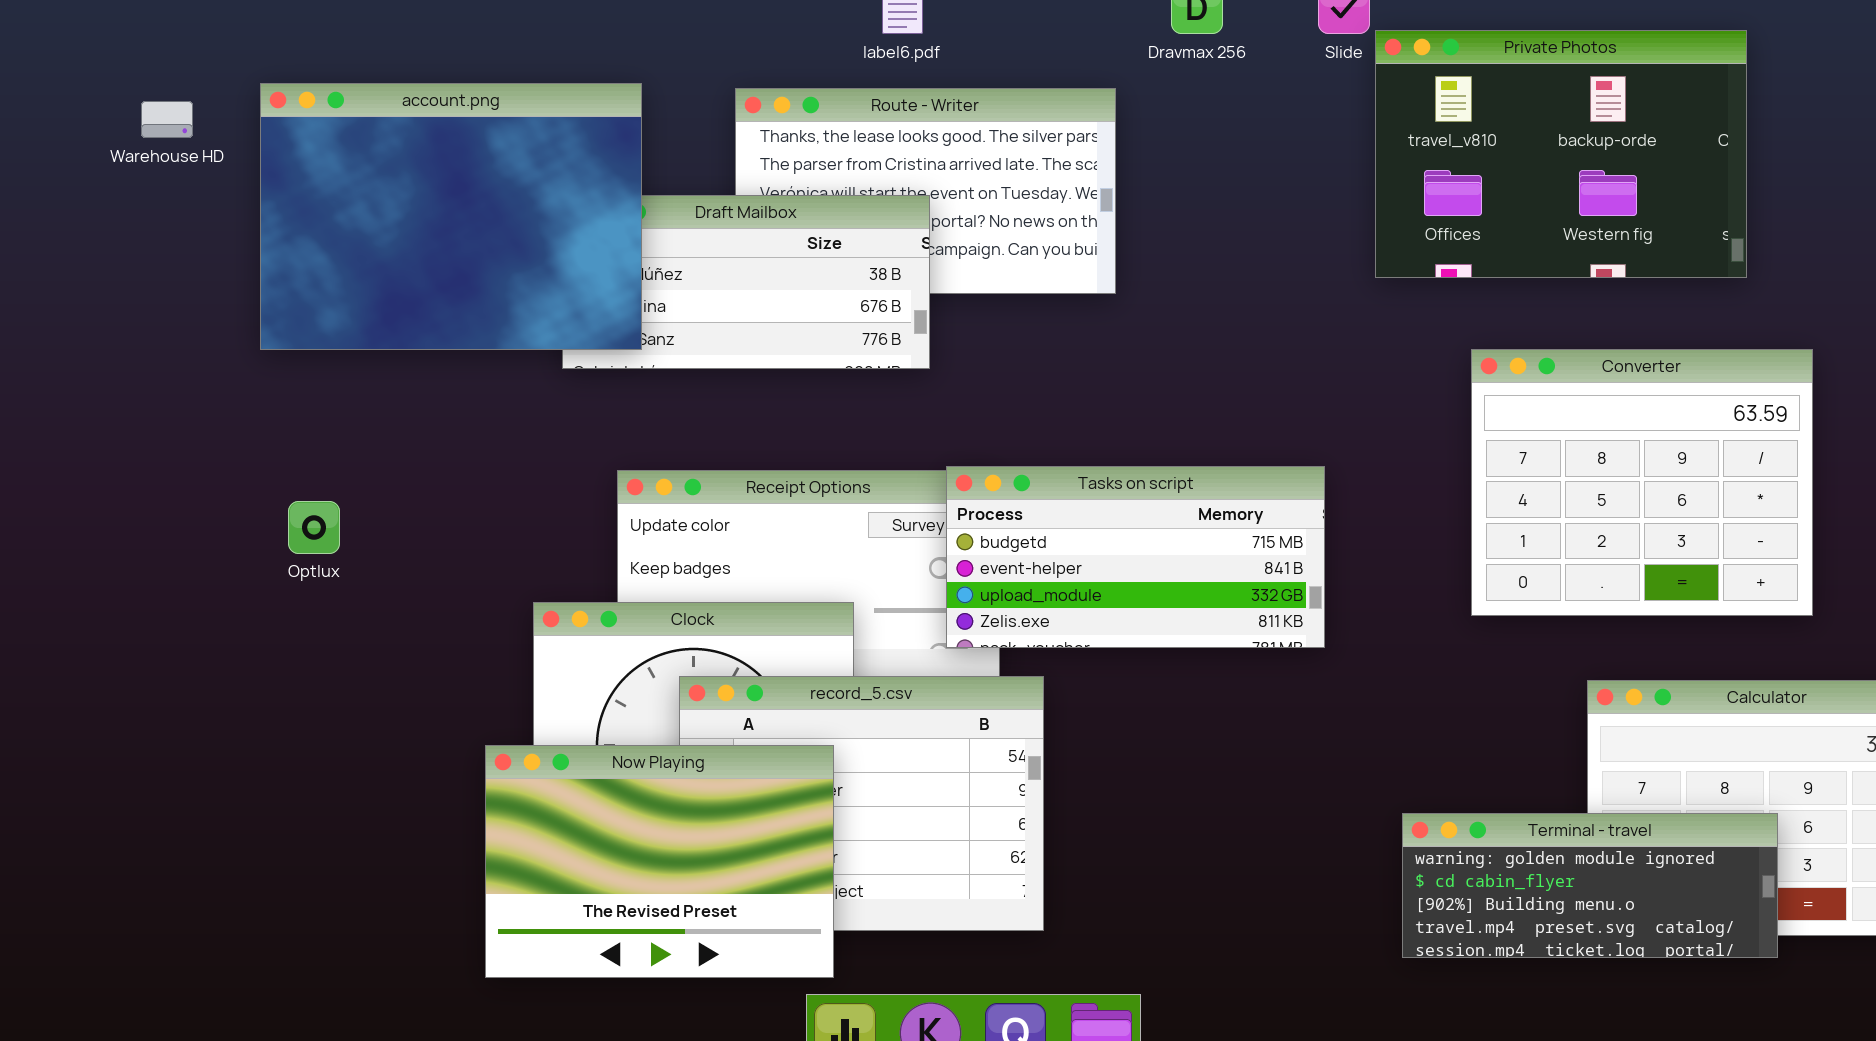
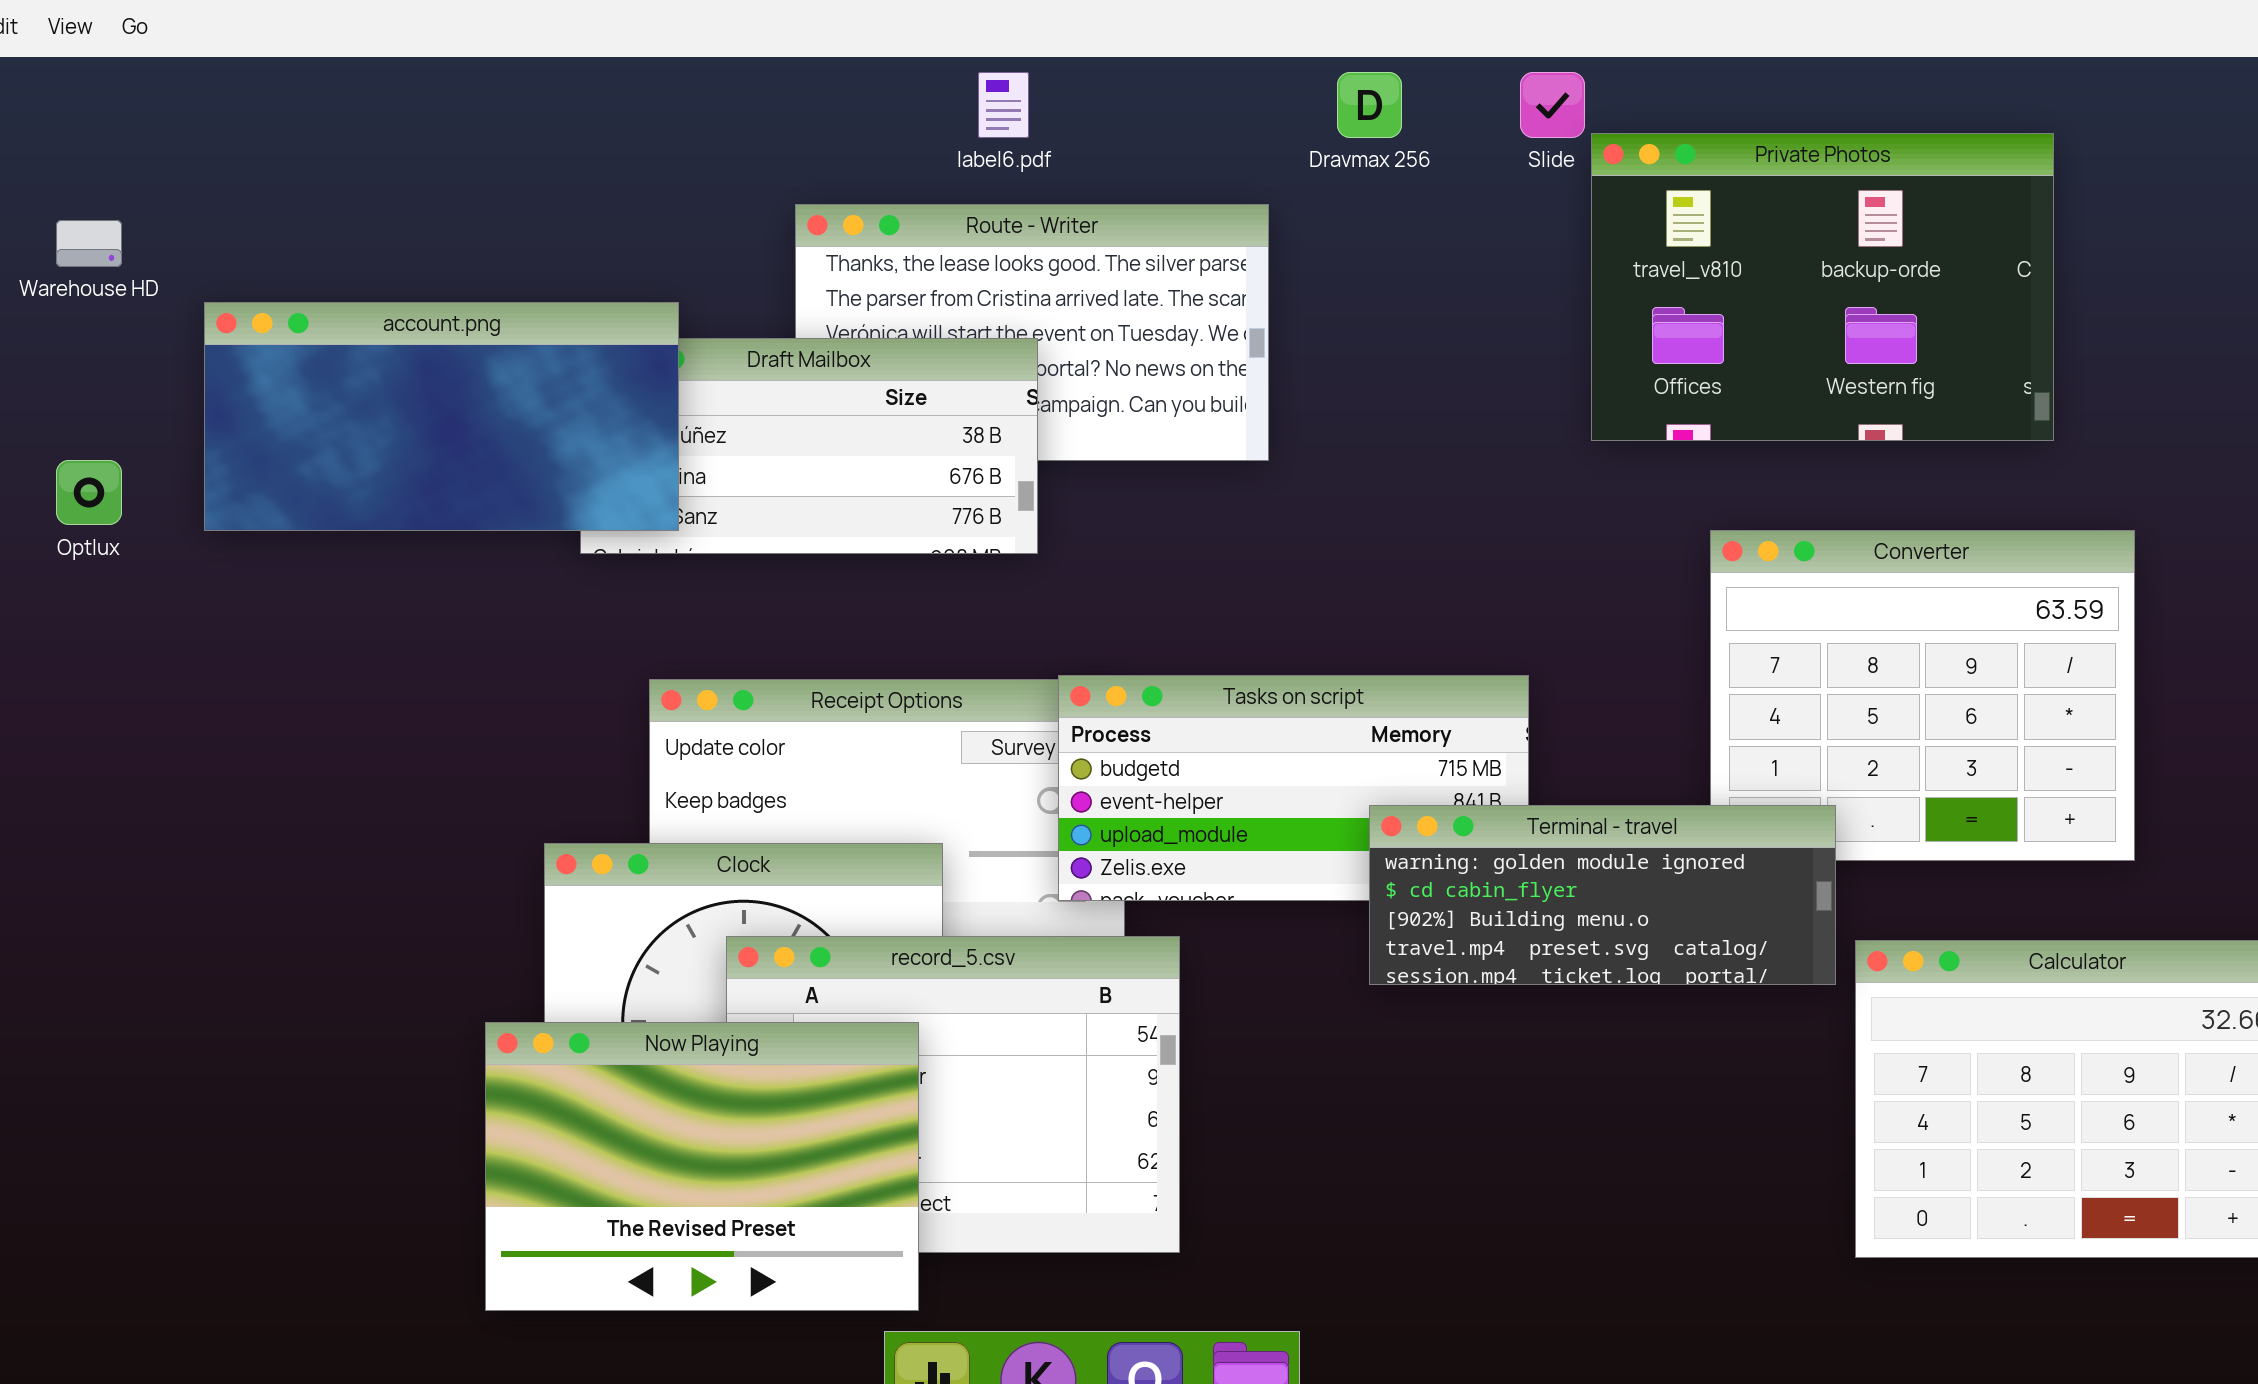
account.png: [260,83,642,350] -> [204,302,679,531], resized
Optlux: [288,501,340,554] -> [56,460,122,525], moved
Terminal - travel: [1402,813,1778,958] -> [1369,805,1836,985], moved

